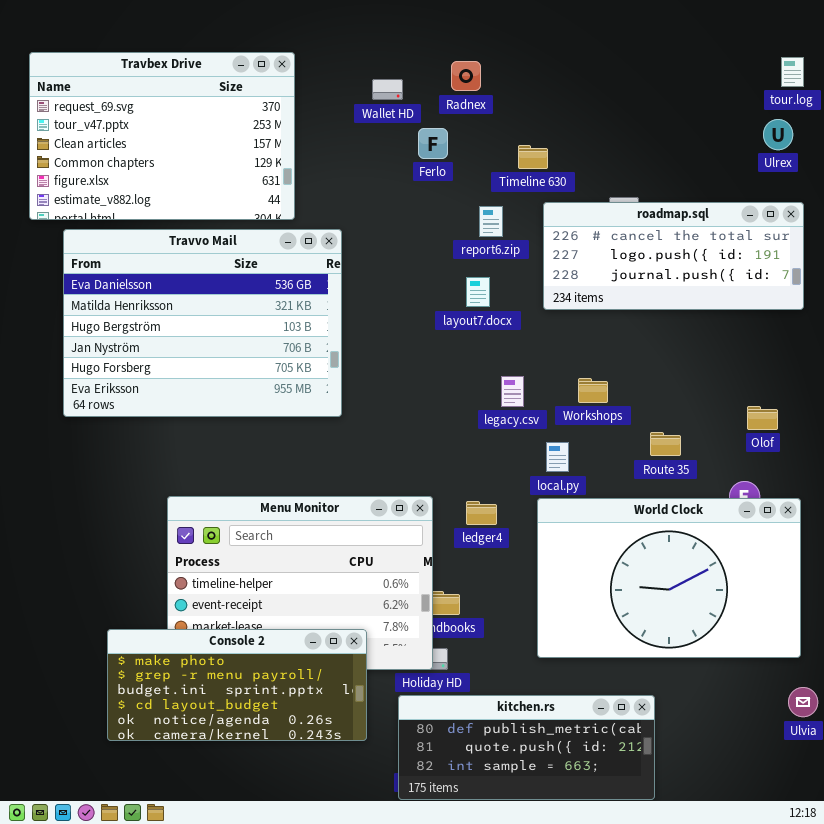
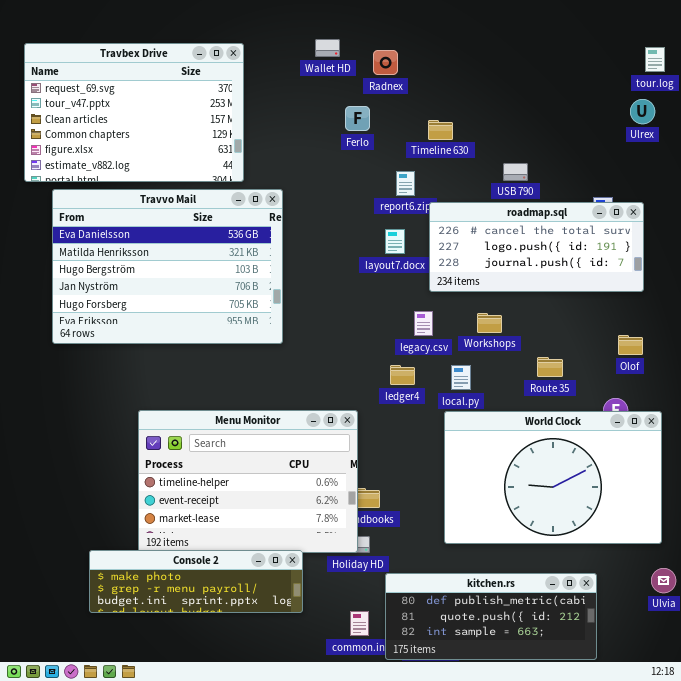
Wallet HD: [372,79,403,100] -> [315,39,340,57], moved
roadmap.sql: [543,202,804,310] -> [429,202,644,292], moved
ledger4: [466,501,497,525] -> [390,365,415,385], moved
Console 2: [107,629,367,741] -> [89,550,303,613], resized
kitchen.rs: [398,695,655,800] -> [385,573,597,660], moved

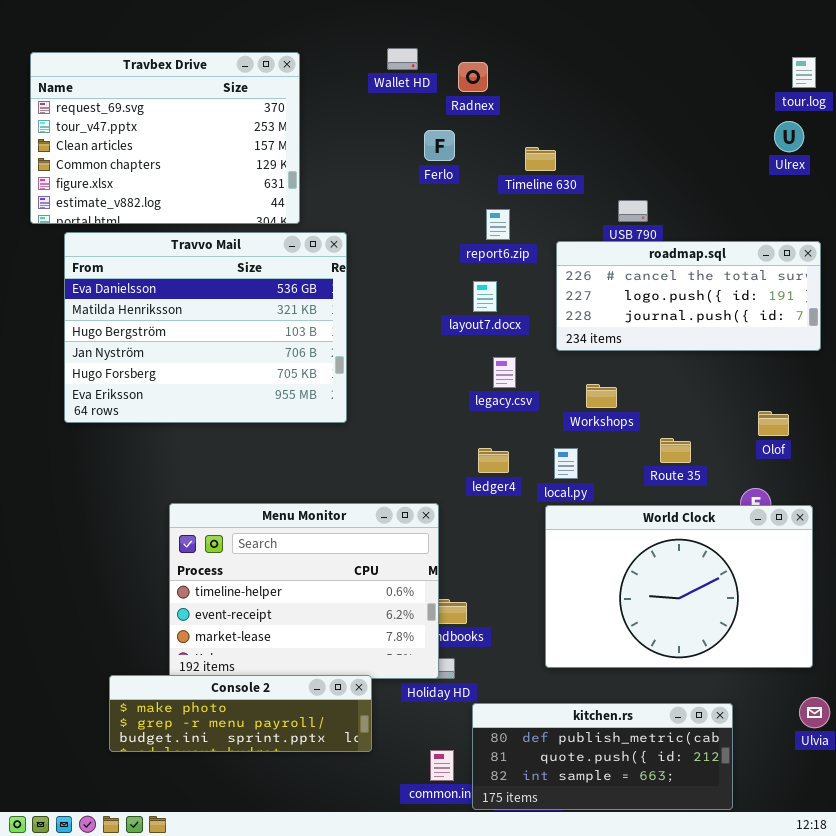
roadmap.sql: [429,202,644,292] -> [556,241,821,351], moved
legacy.csv: [414,311,433,336] -> [493,357,516,388], moved

